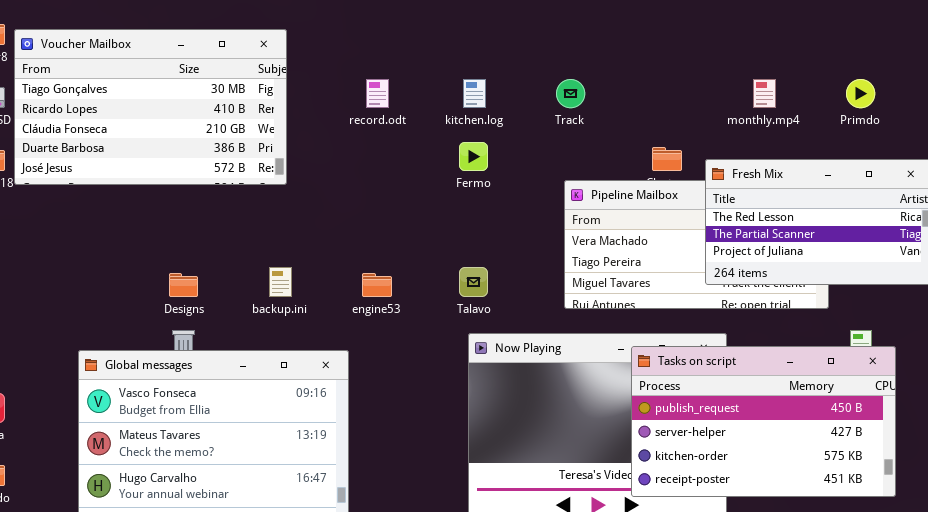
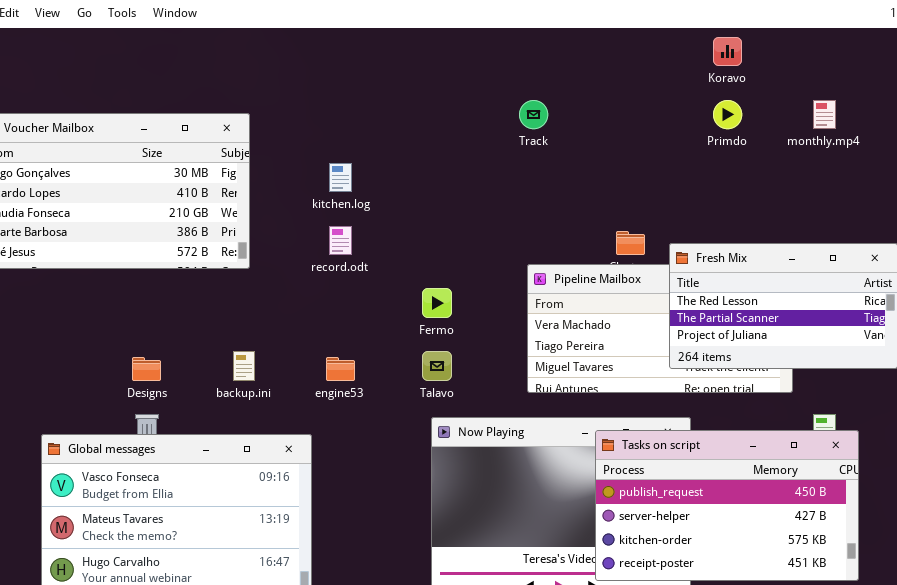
record.odt: [366,79,389,108] -> [329,226,352,255], moved
kitchen.log: [463,79,486,108] -> [329,163,352,192], moved
Track: [556,79,585,108] -> [519,100,548,129], moved
monthly.mp4: [753,79,776,108] -> [813,100,836,129], moved
Primdo: [846,79,875,108] -> [713,100,742,129], moved
Fermo: [459,142,488,171] -> [422,288,452,318], moved

